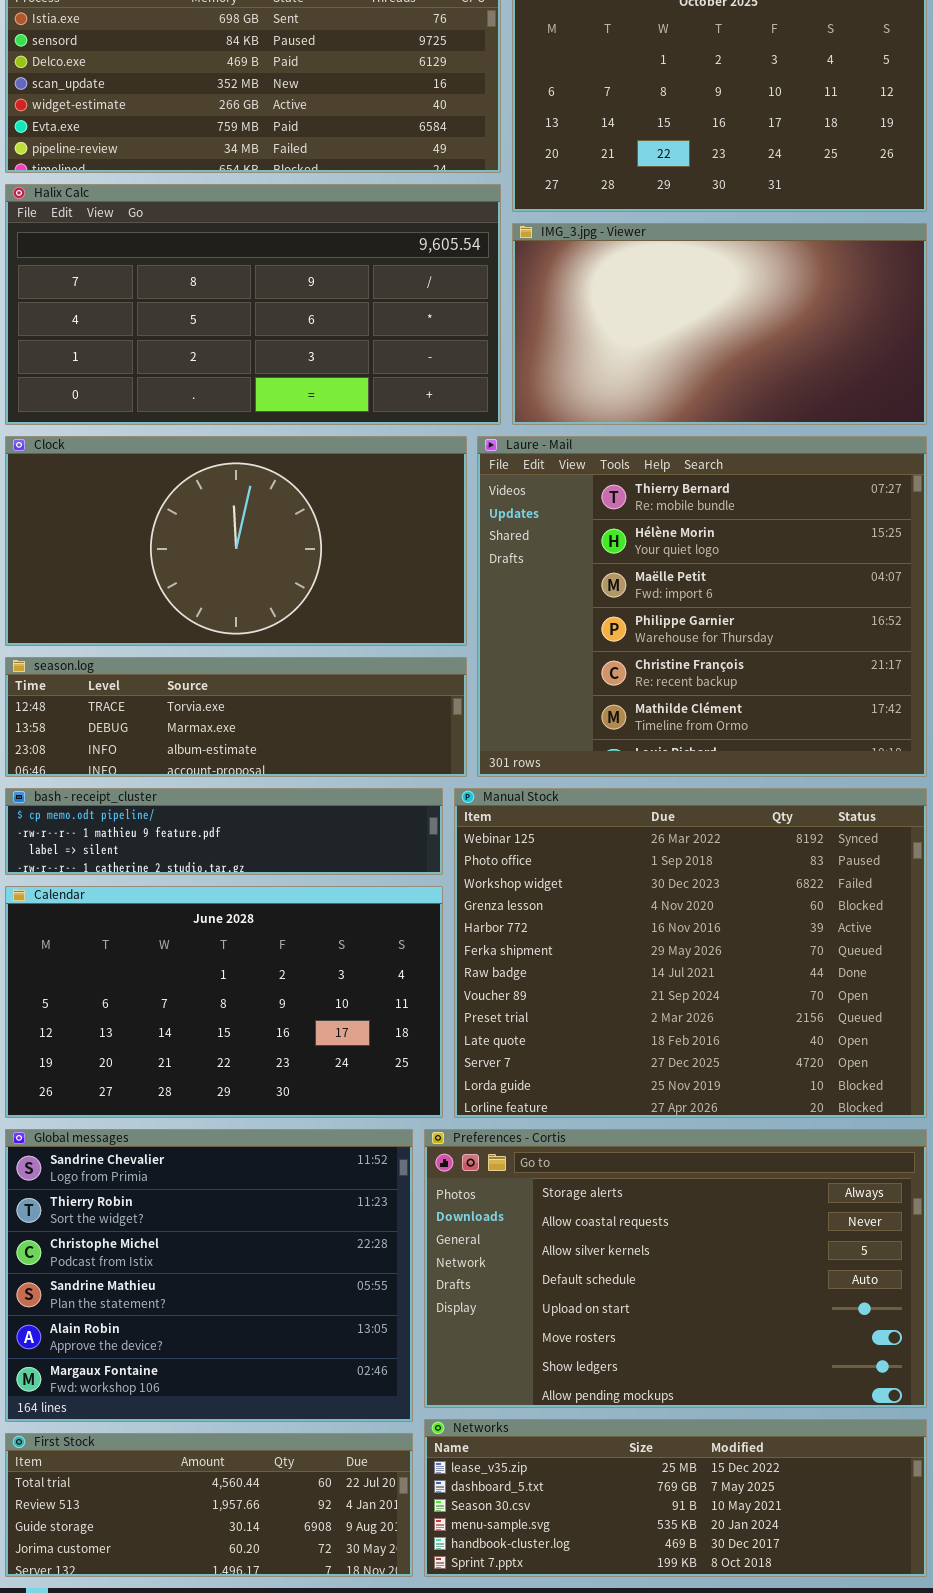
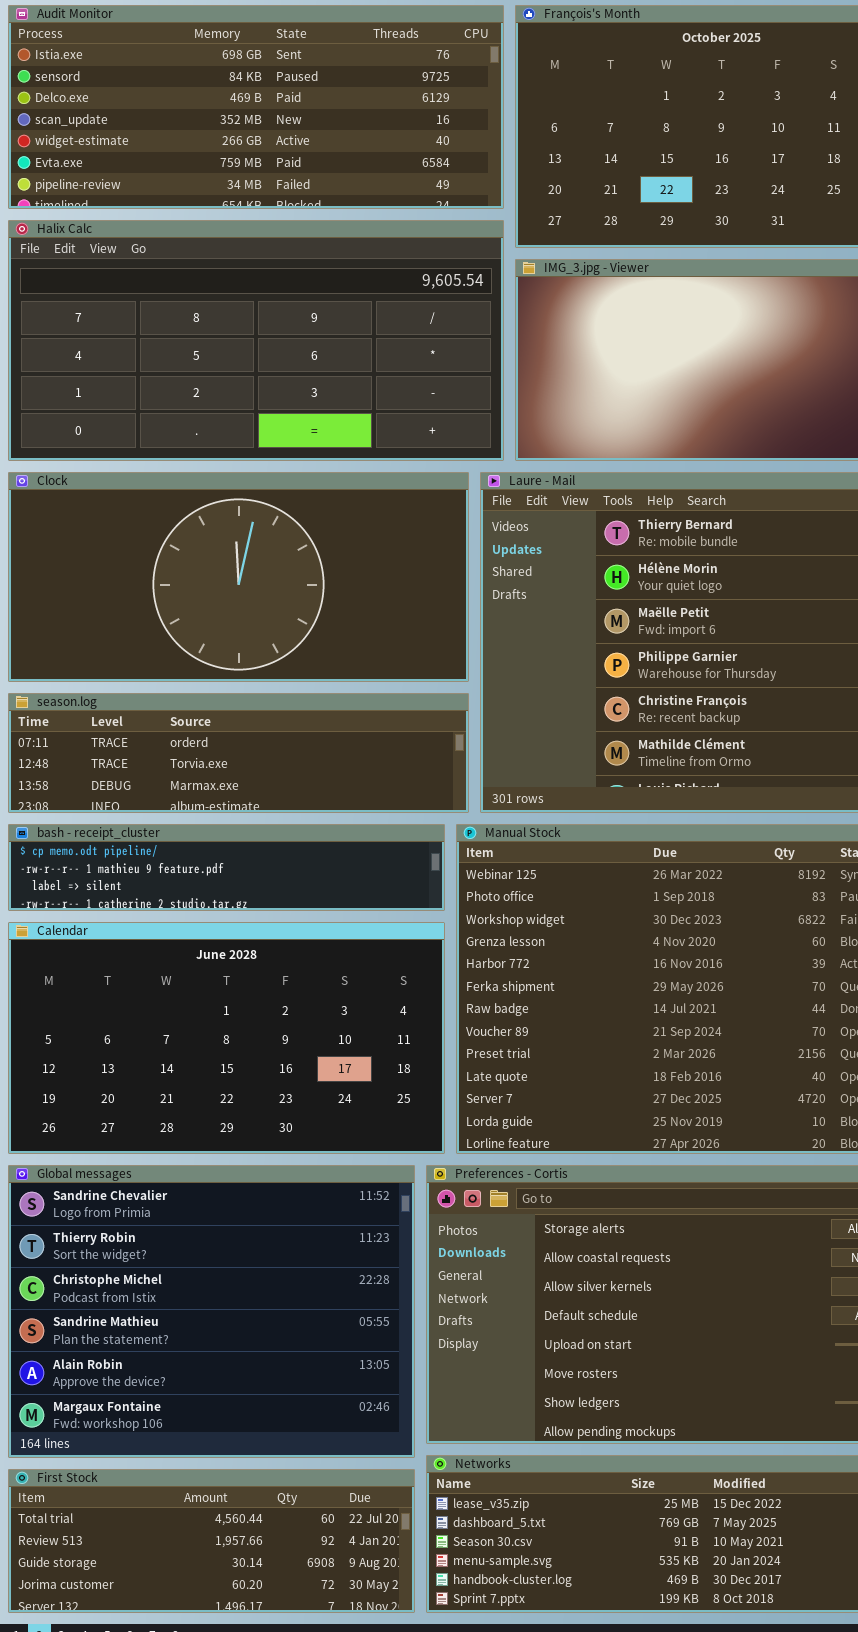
season.log: [5,657,467,777] -> [8,693,469,813], scrolled up 1 row

